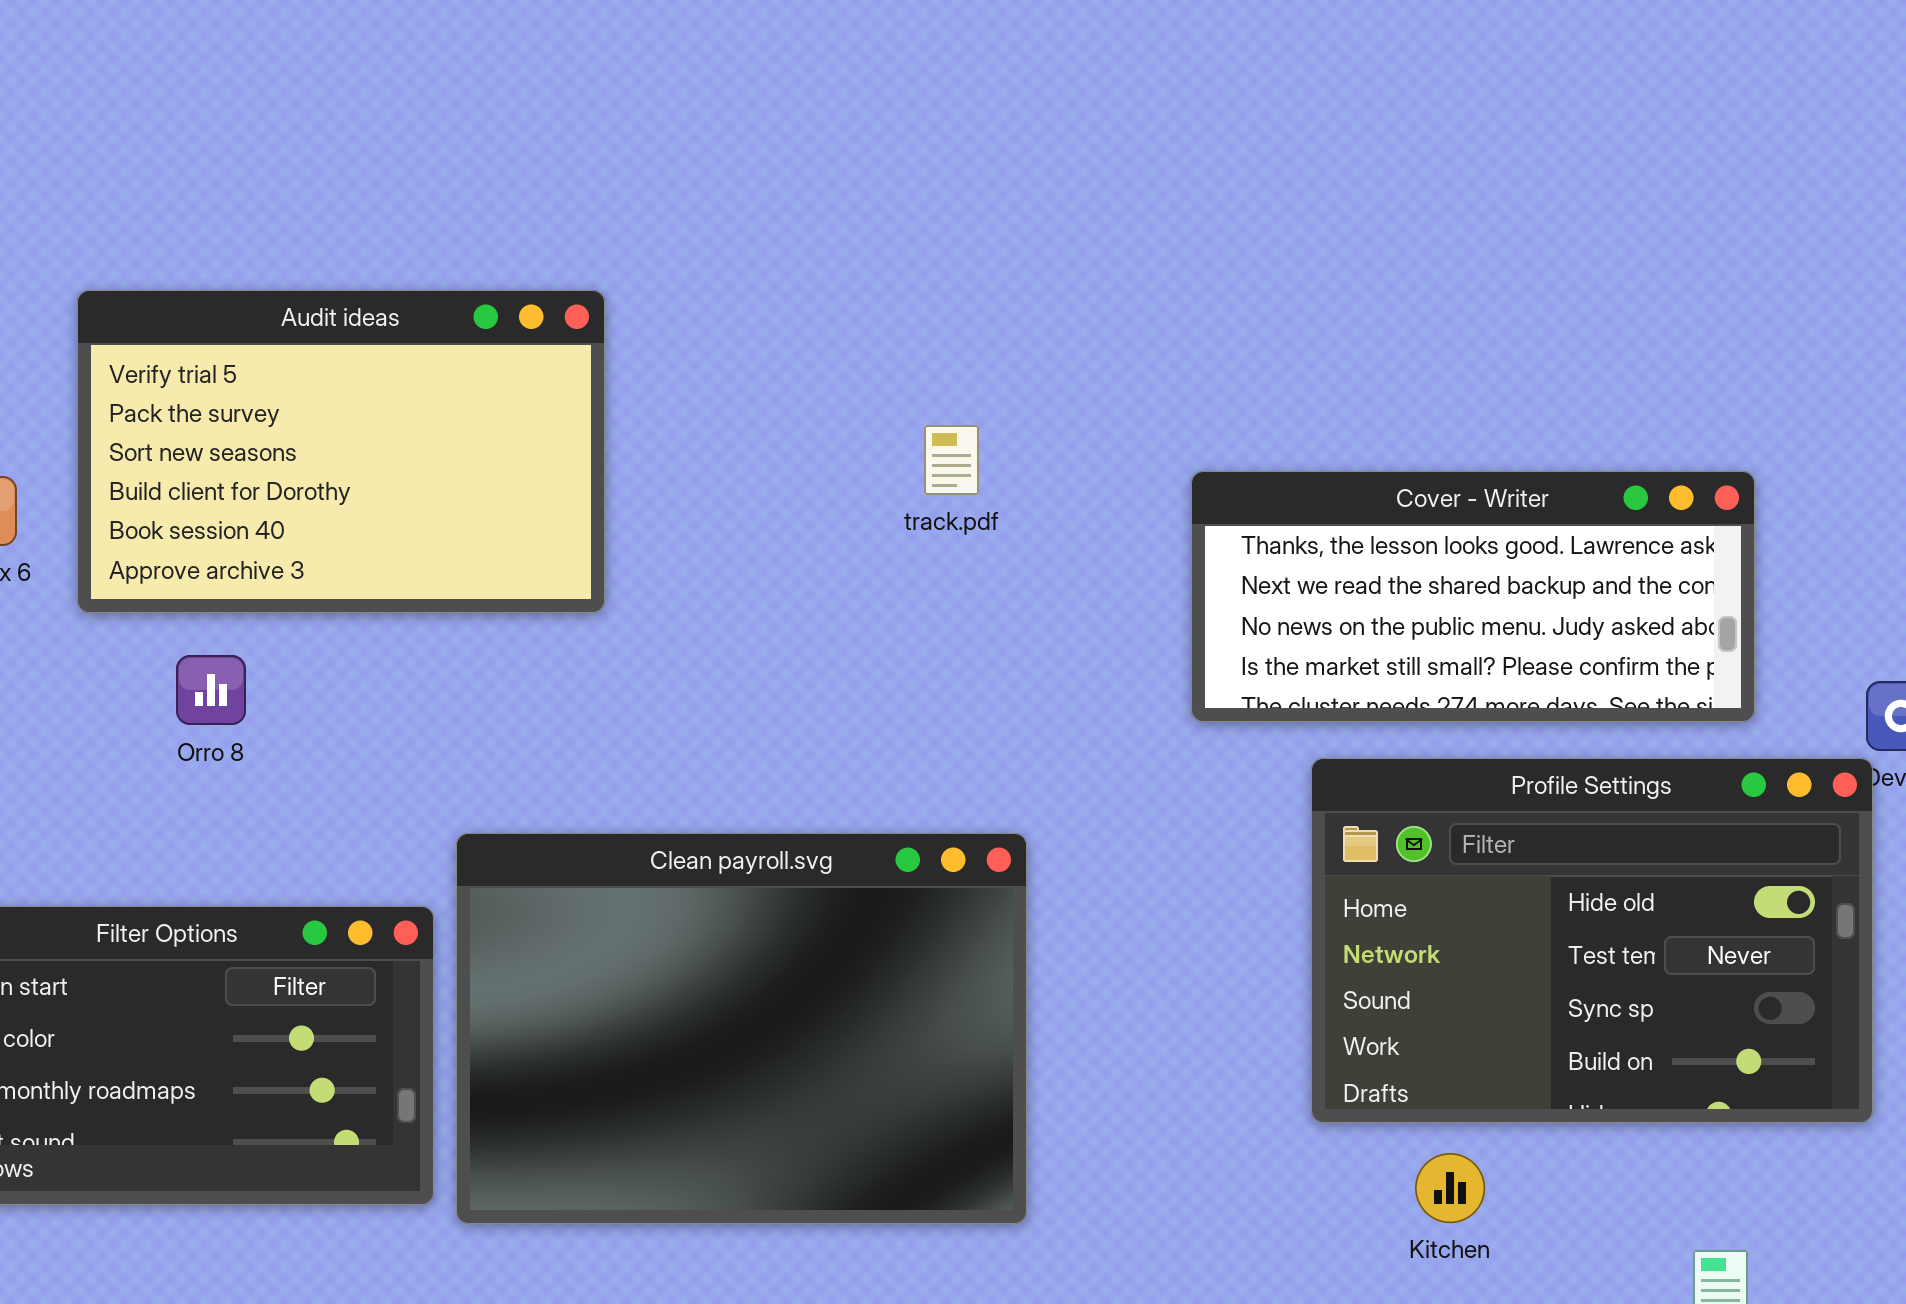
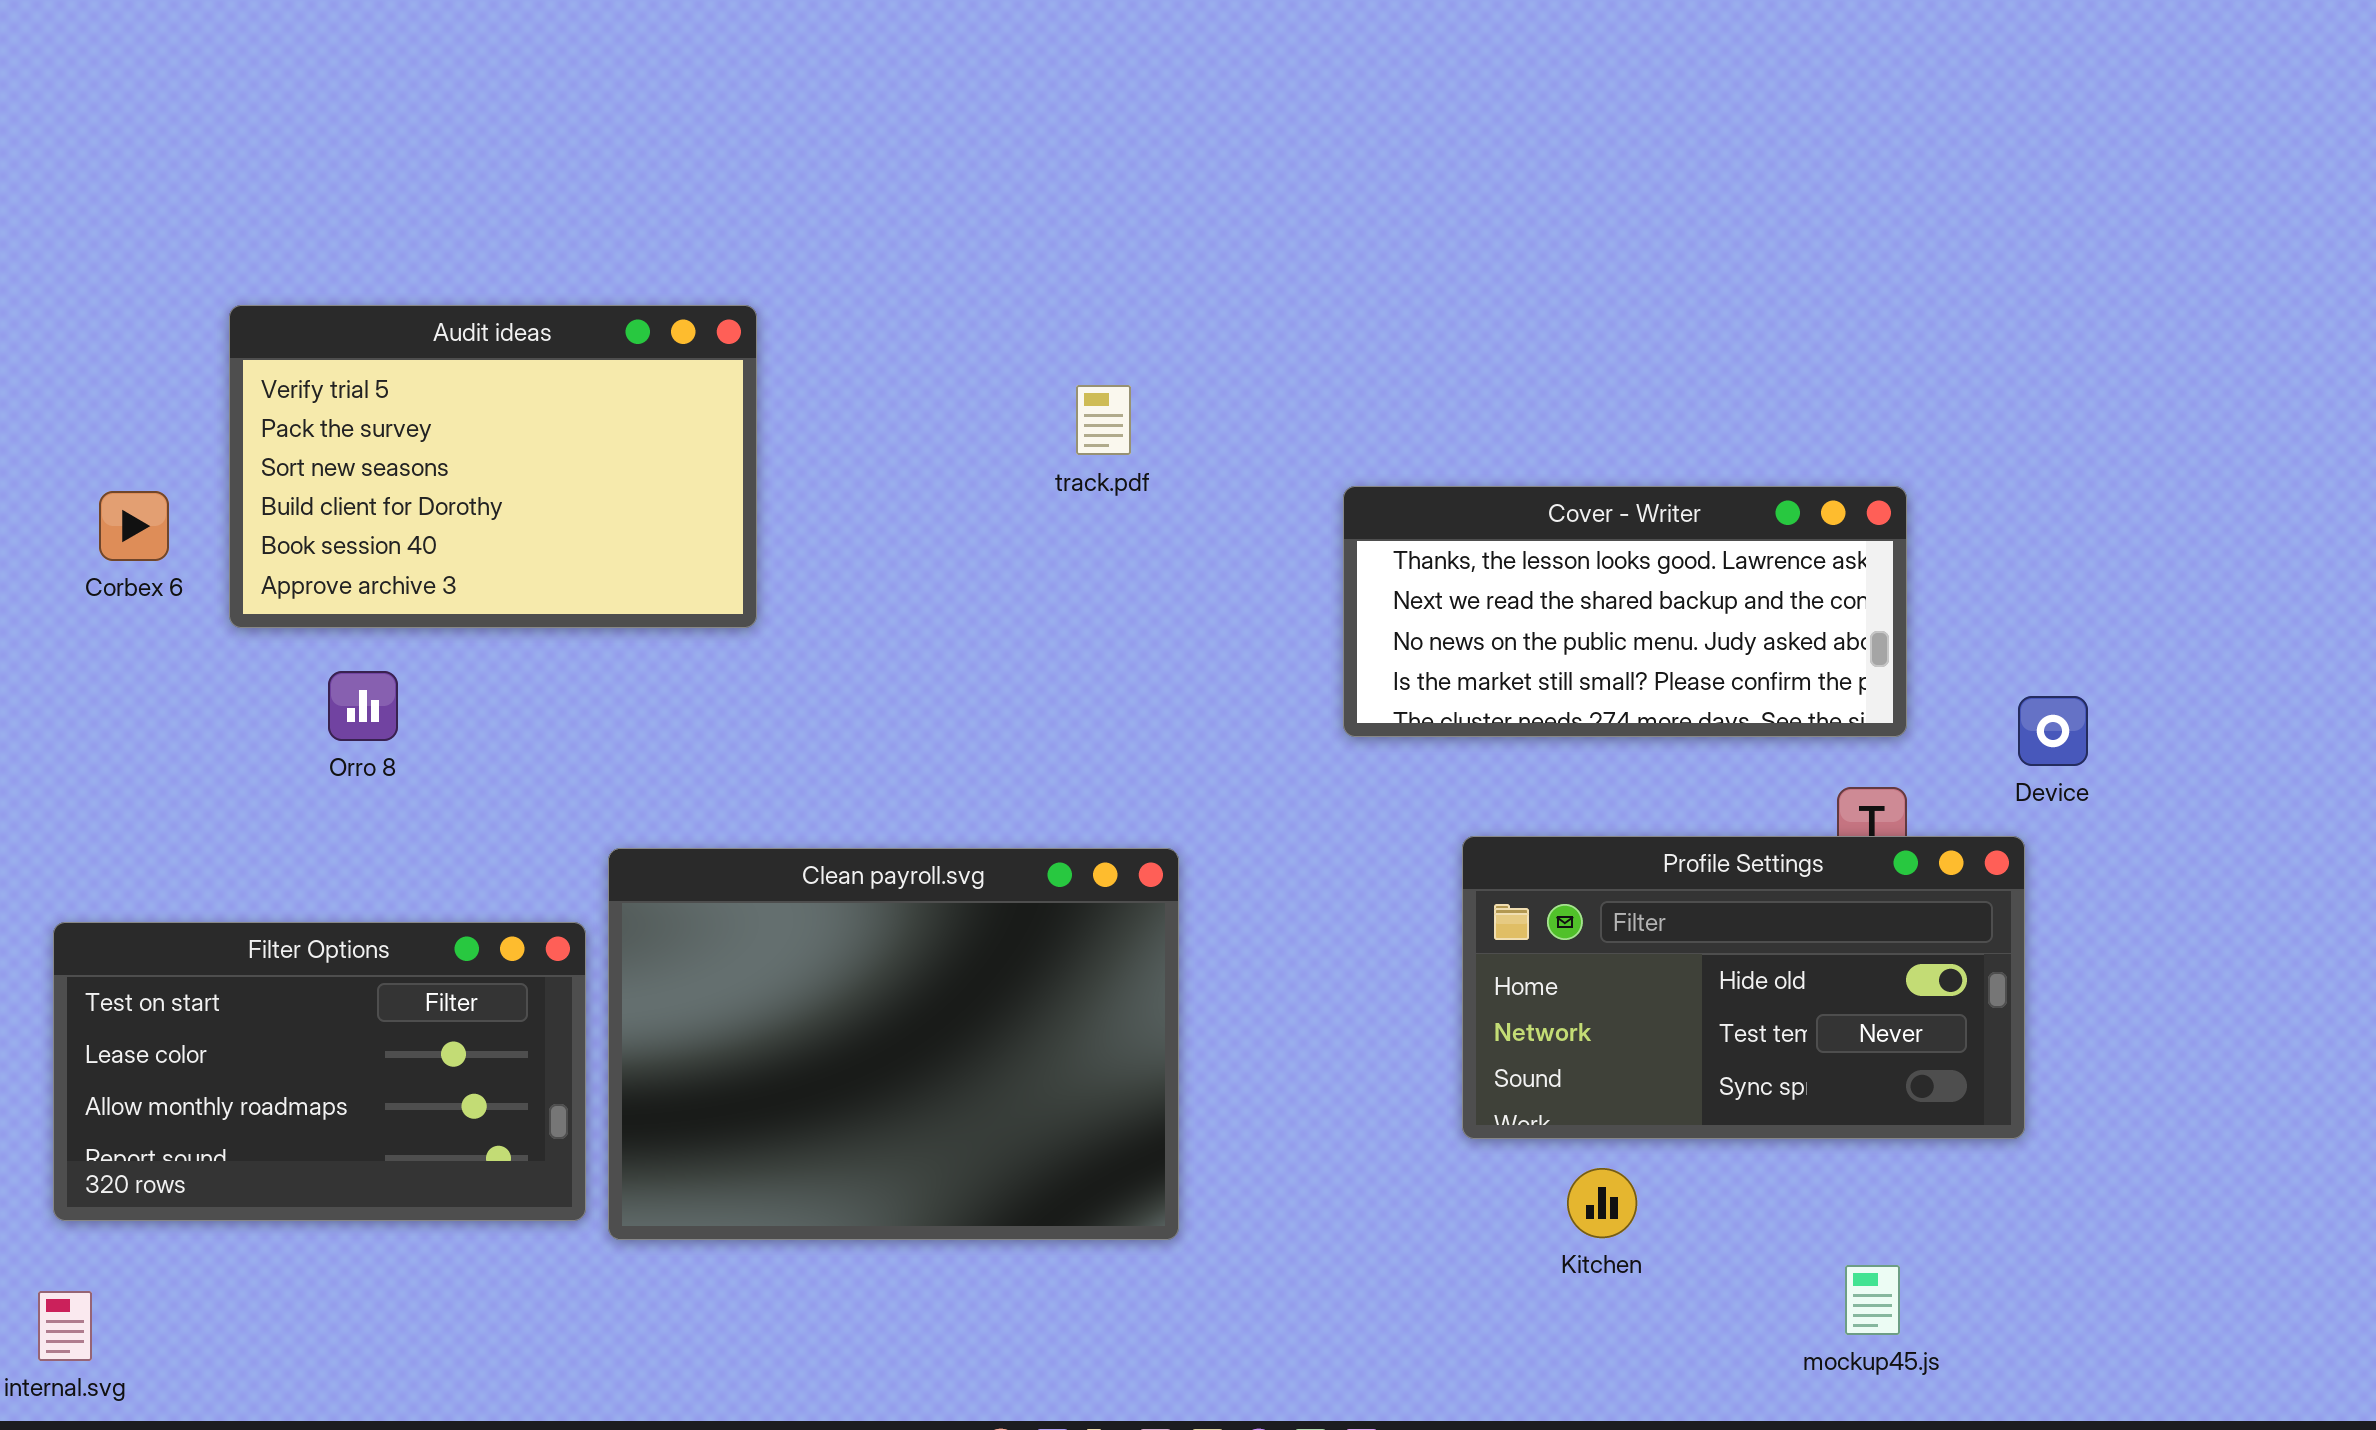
track.pdf: [924,425,979,495] -> [1076,385,1131,455], moved
Profile Settings: [1311,758,1873,1123] -> [1462,836,2025,1139], resized

